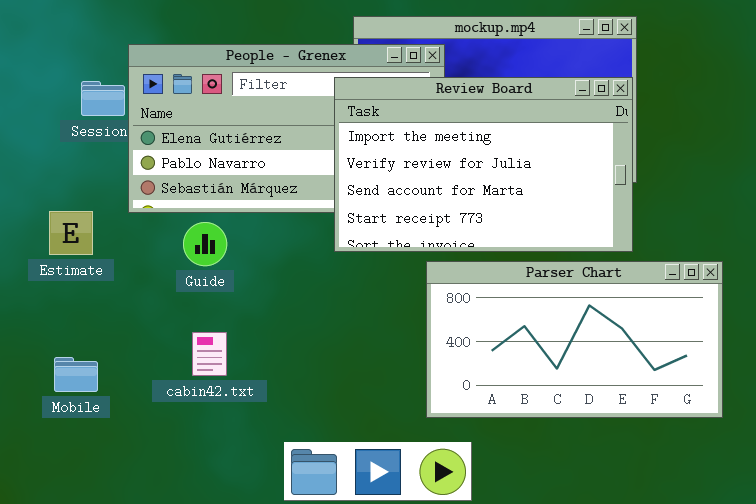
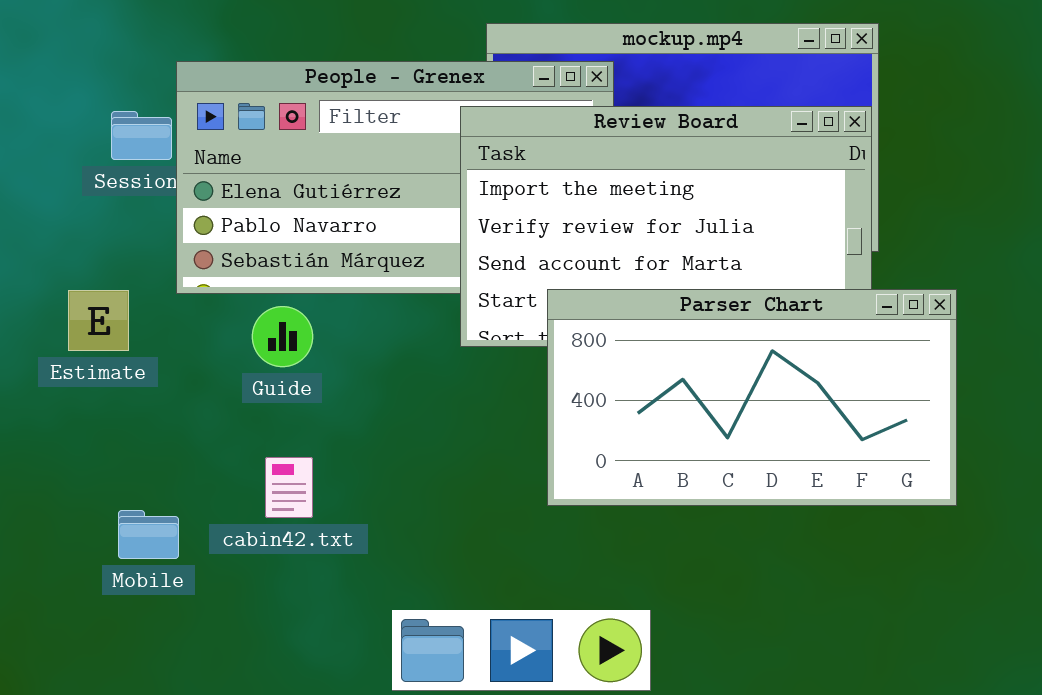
Parser Chart: [426,261,723,418] -> [547,289,957,506], moved
Mobile: [54,357,98,392] -> [118,510,179,559], moved

